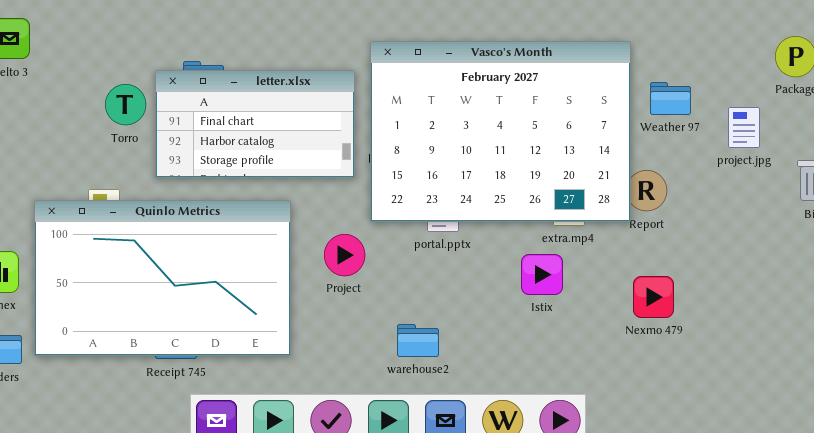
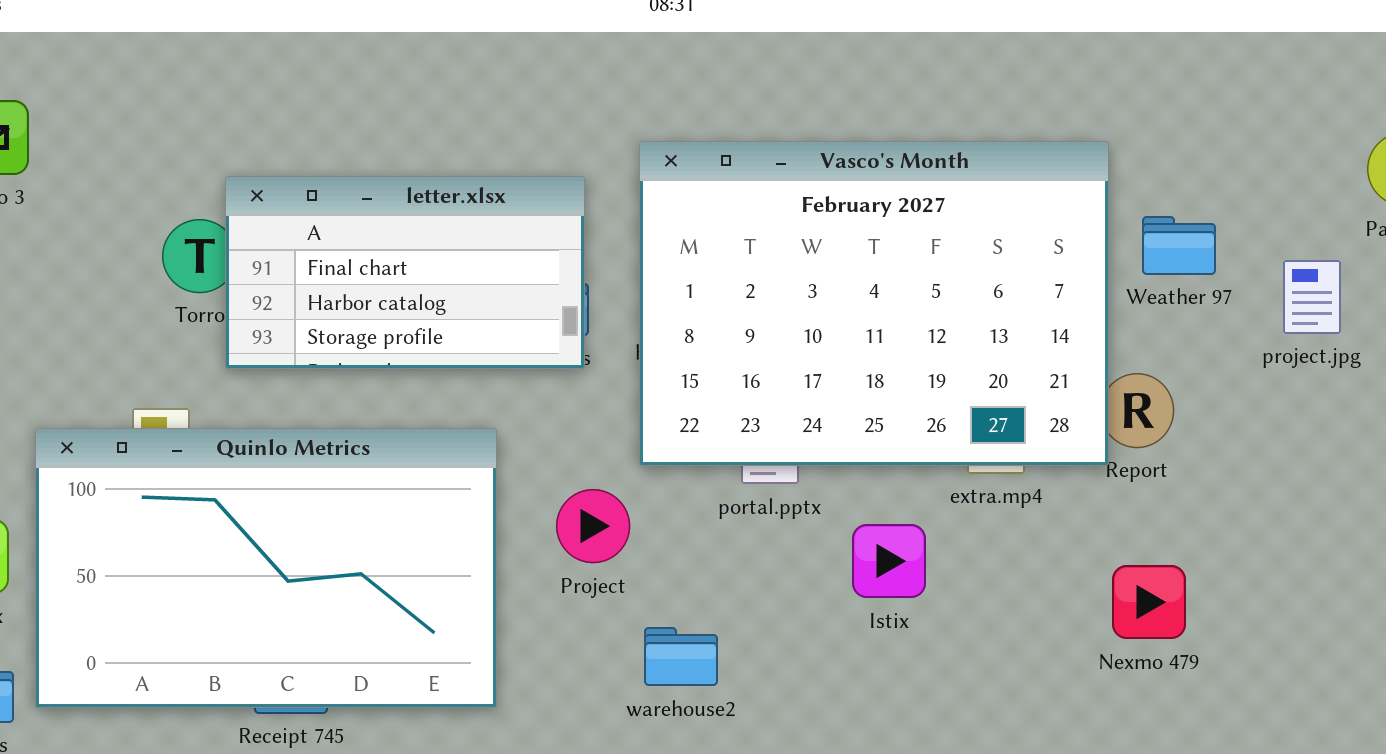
letter.xlsx: [155,70,355,178] -> [225,176,585,369], moved
Istix: [521,254,563,295] -> [852,524,926,598], moved
warehouse2: [397,324,439,357] -> [644,627,718,686], moved

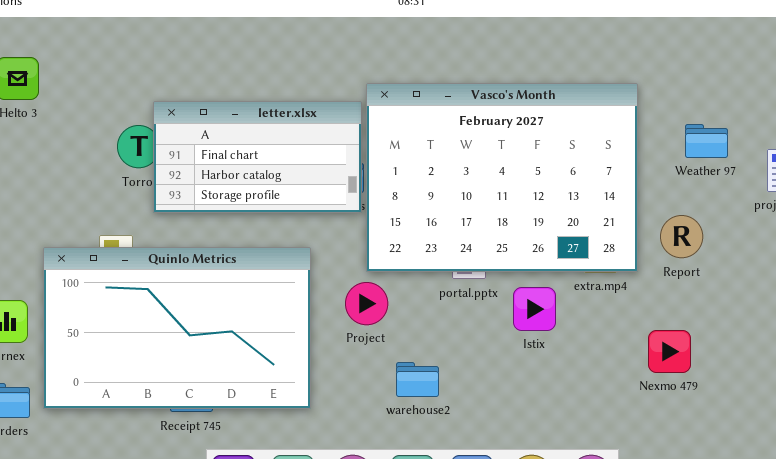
Vasco's Month: [639,141,1109,466] -> [366,83,638,272], moved
Istix: [852,524,926,598] -> [513,287,556,331], moved
Nexmo 479: [1112,565,1186,639] -> [648,330,691,373], moved

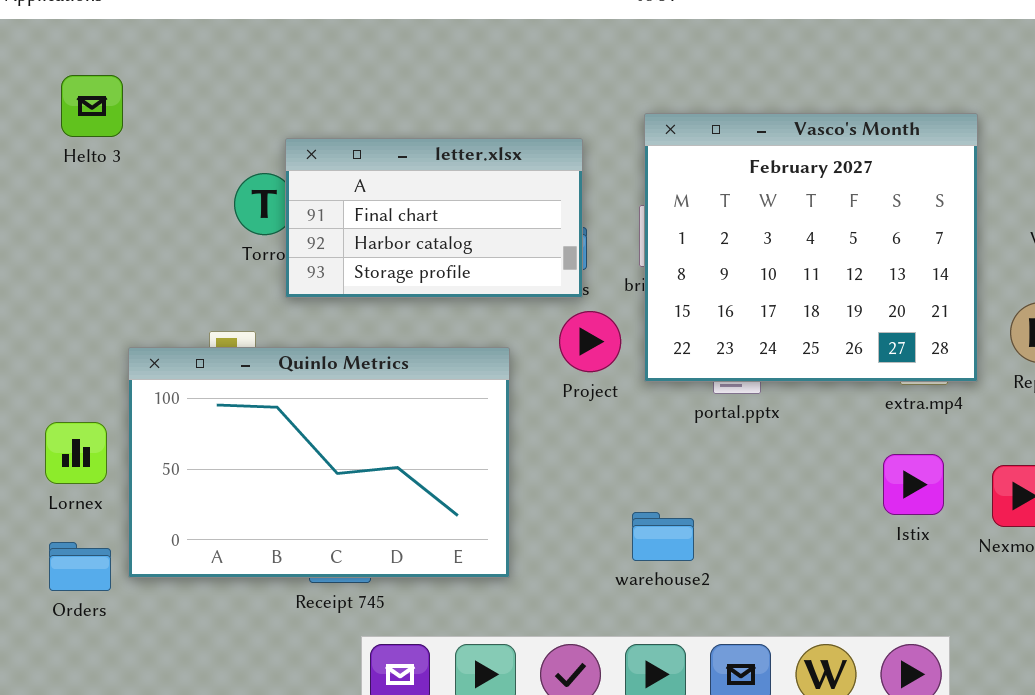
Vasco's Month: [366,83,638,272] -> [644,113,978,382], resized
Project: [345,282,388,325] -> [559,311,621,372], moved
Istix: [513,287,556,331] -> [883,454,944,515], moved

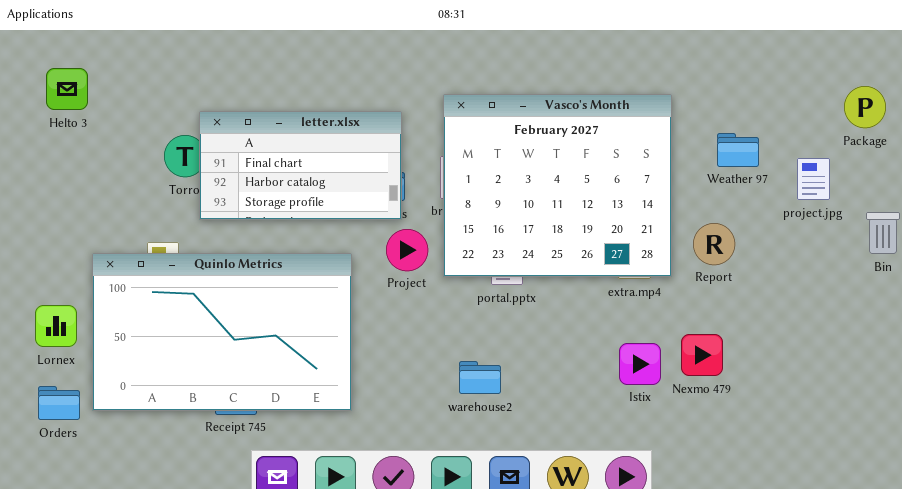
Istix: [883,454,944,515] -> [619,343,661,385], moved
warehouse2: [632,512,694,561] -> [459,361,501,394], moved

